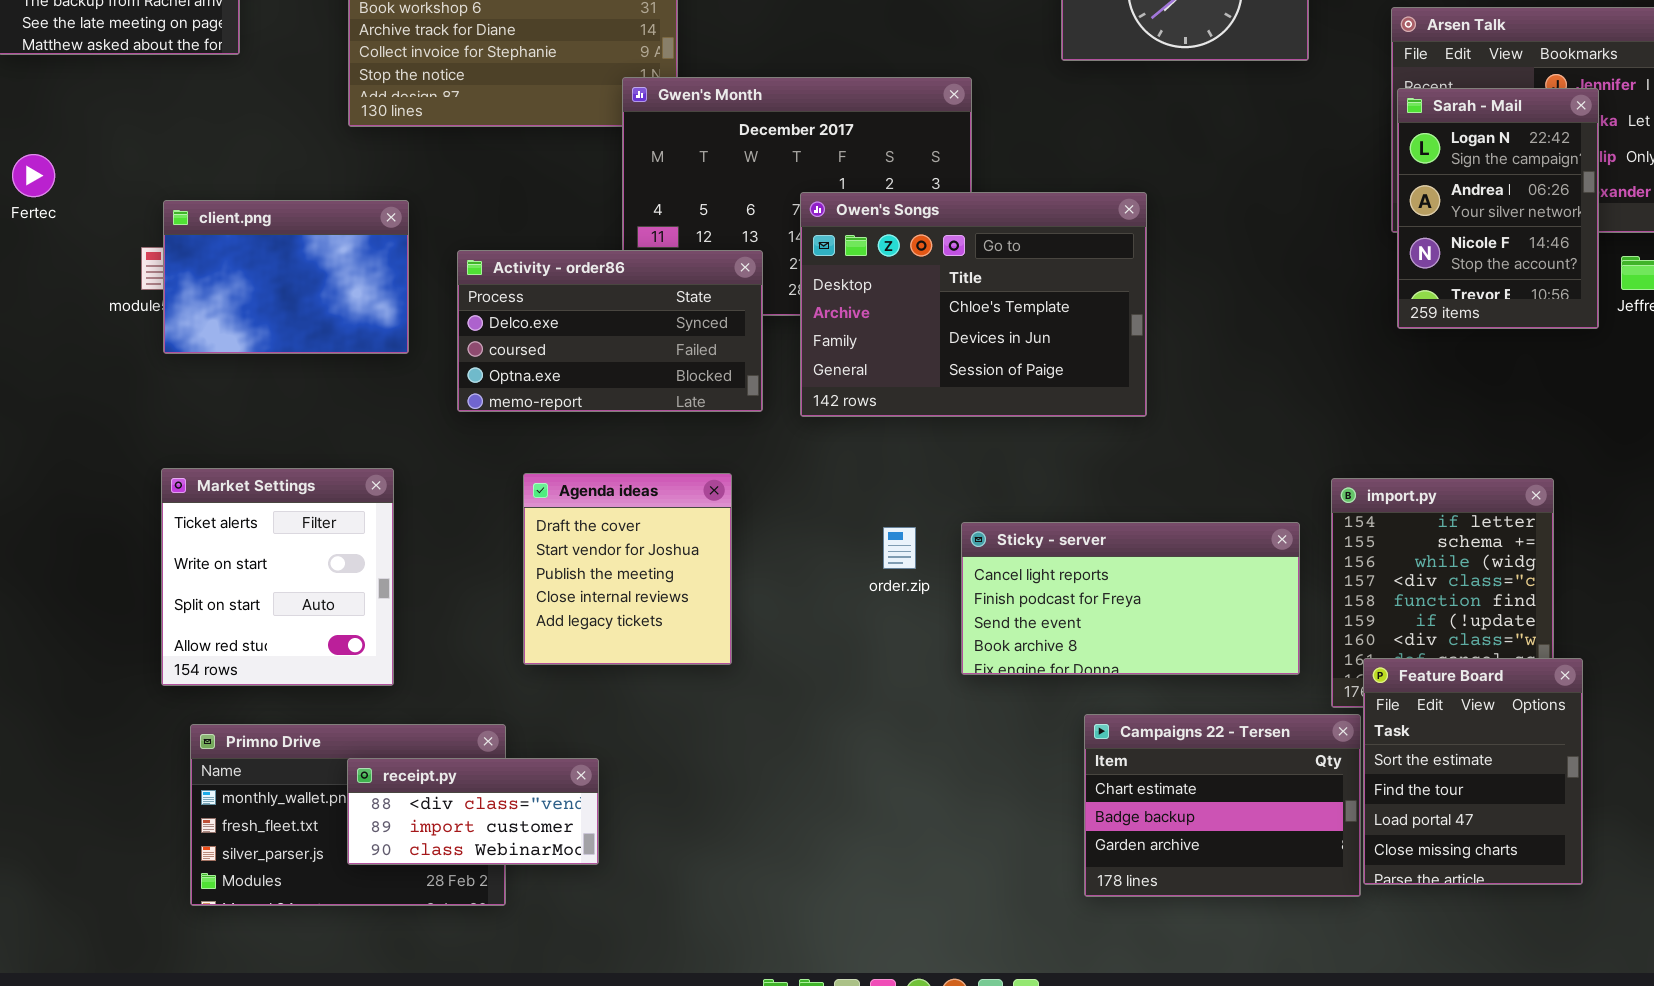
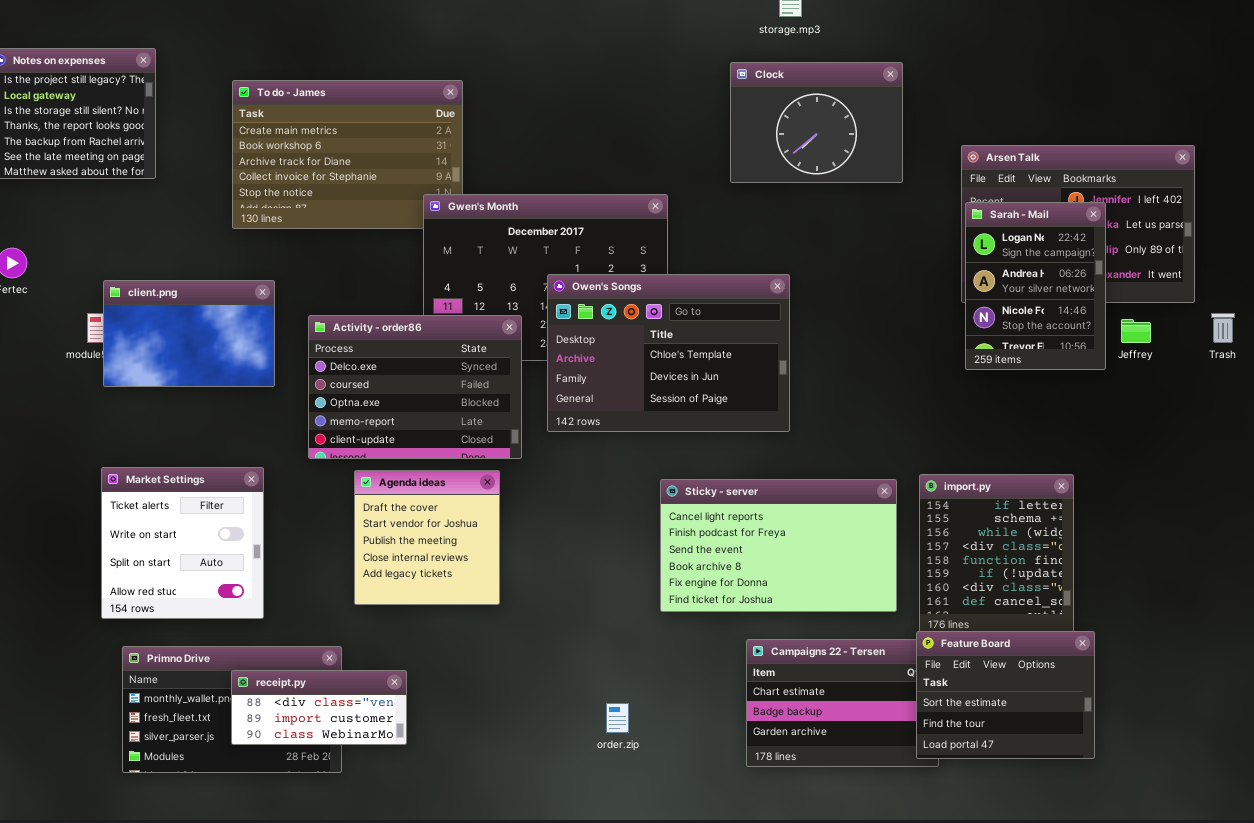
Activity - order86: [457,250,763,412] -> [308,315,522,459], resized
Sticky - server: [961,522,1300,675] -> [660,479,897,612], resized
order.zip: [883,527,916,569] -> [606,703,629,733], moved
Feature Board: [1363,658,1583,885] -> [916,631,1095,759], resized

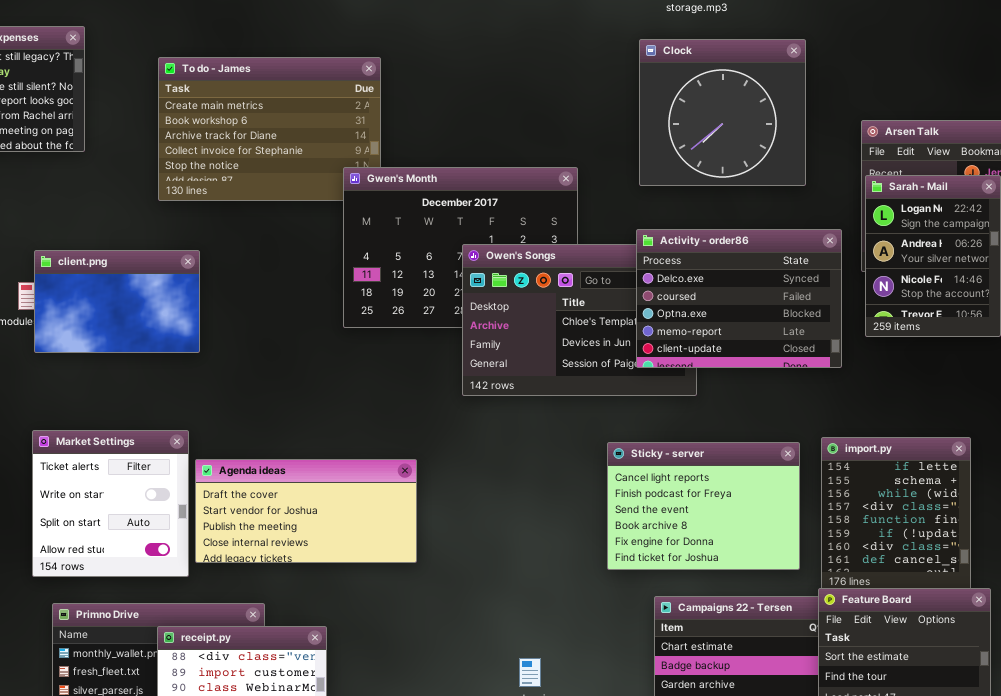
Clock: [730,62,903,183] -> [639,39,806,186], resized
Activity - order86: [308,315,522,459] -> [636,229,842,368], moved
Agenda ideas: [354,470,500,605] -> [195,459,417,563], resized
Sticky - server: [660,479,897,612] -> [607,442,800,570], resized

